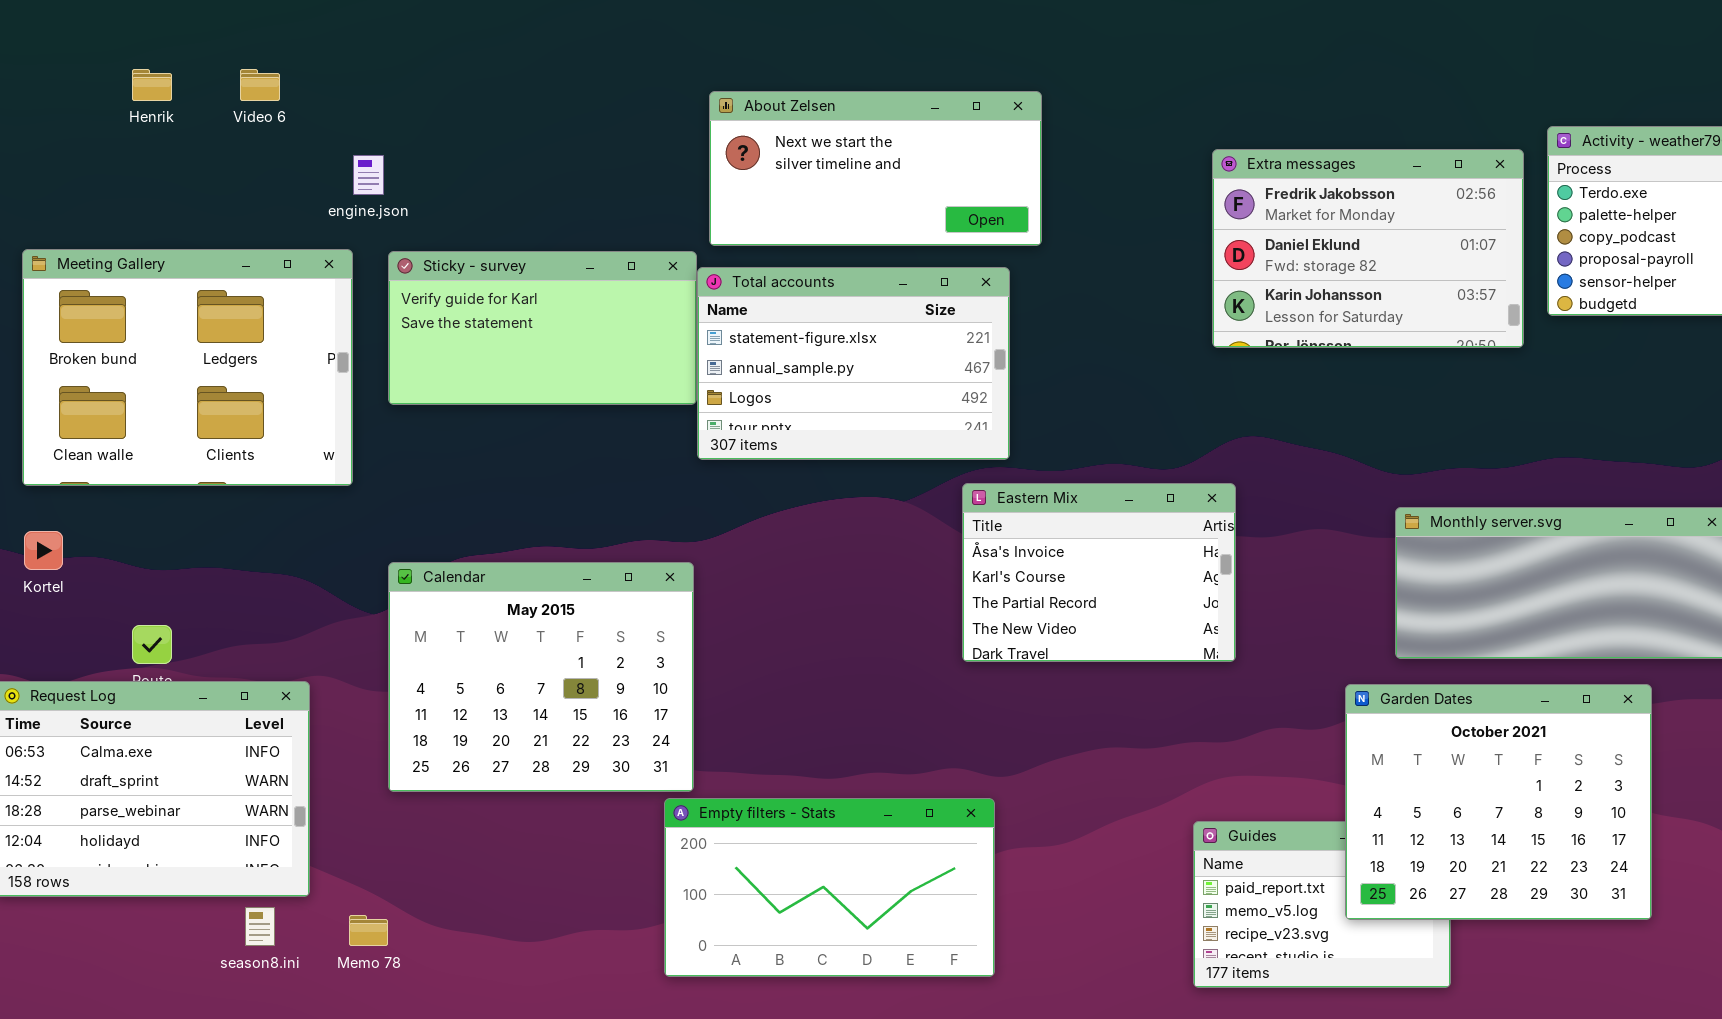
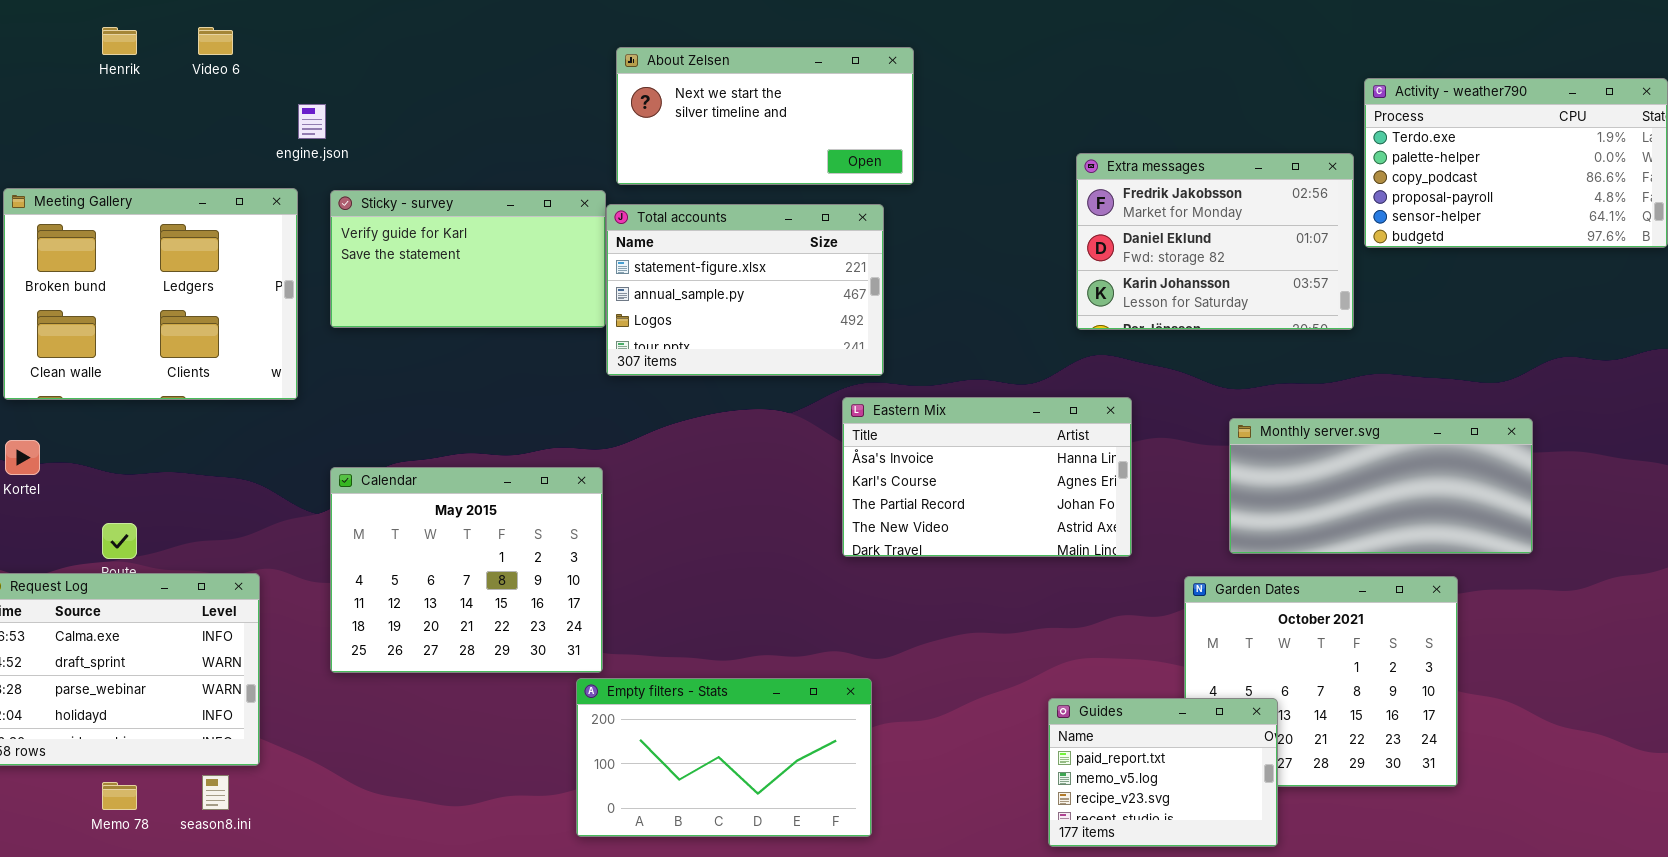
Extra messages: [1212,149,1524,348] -> [1076,153,1354,330], moved
Eastern Mix: [962,483,1236,662] -> [842,397,1132,557], resized
Guides: [1193,821,1451,988] -> [1048,698,1278,847], raised
Memo 78: [349,915,388,946] -> [102,782,137,810], moved

